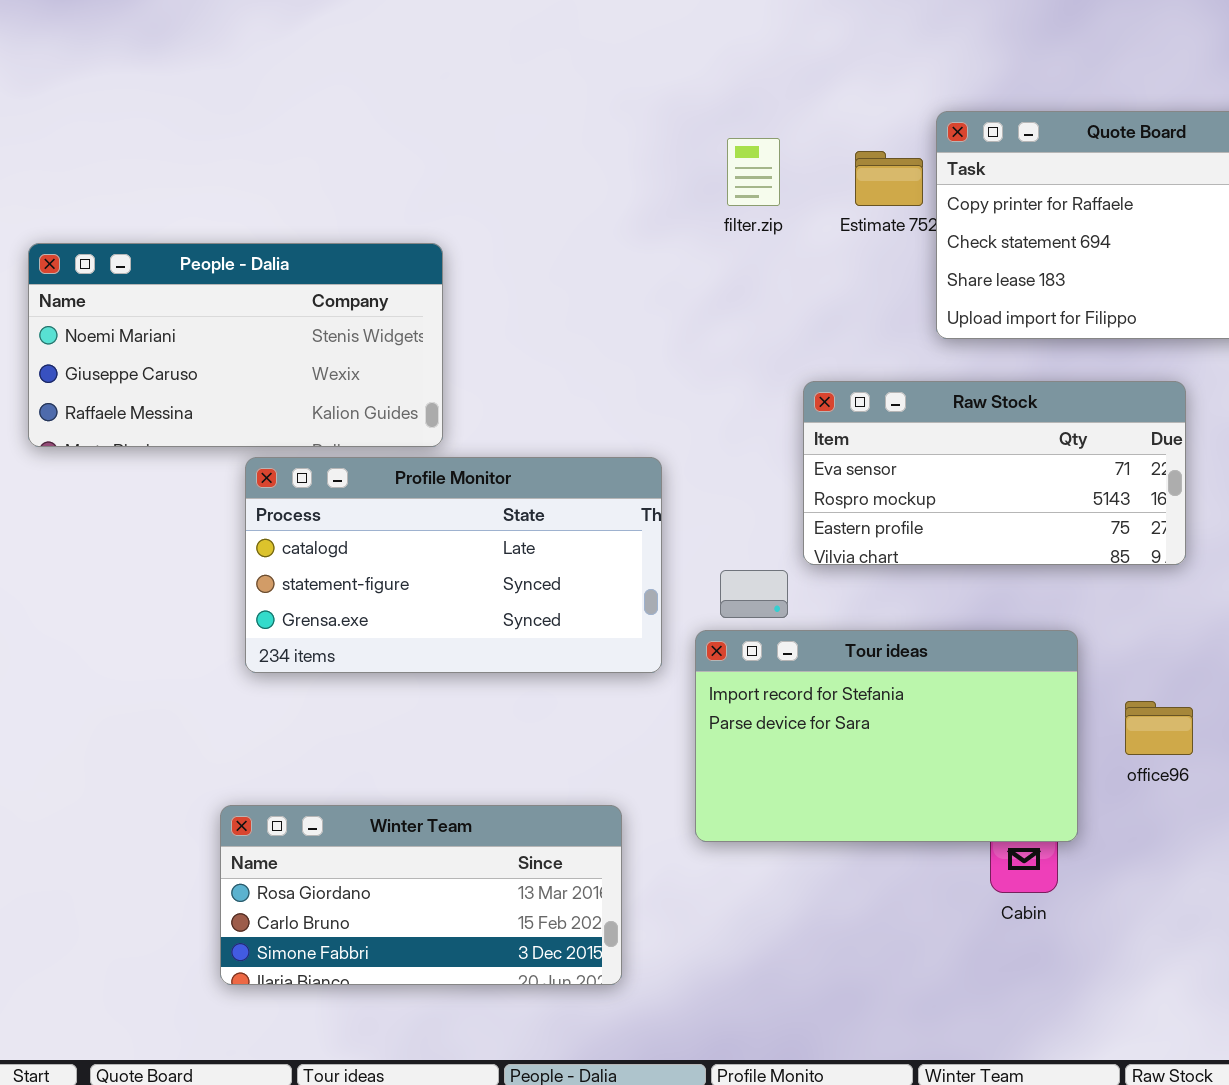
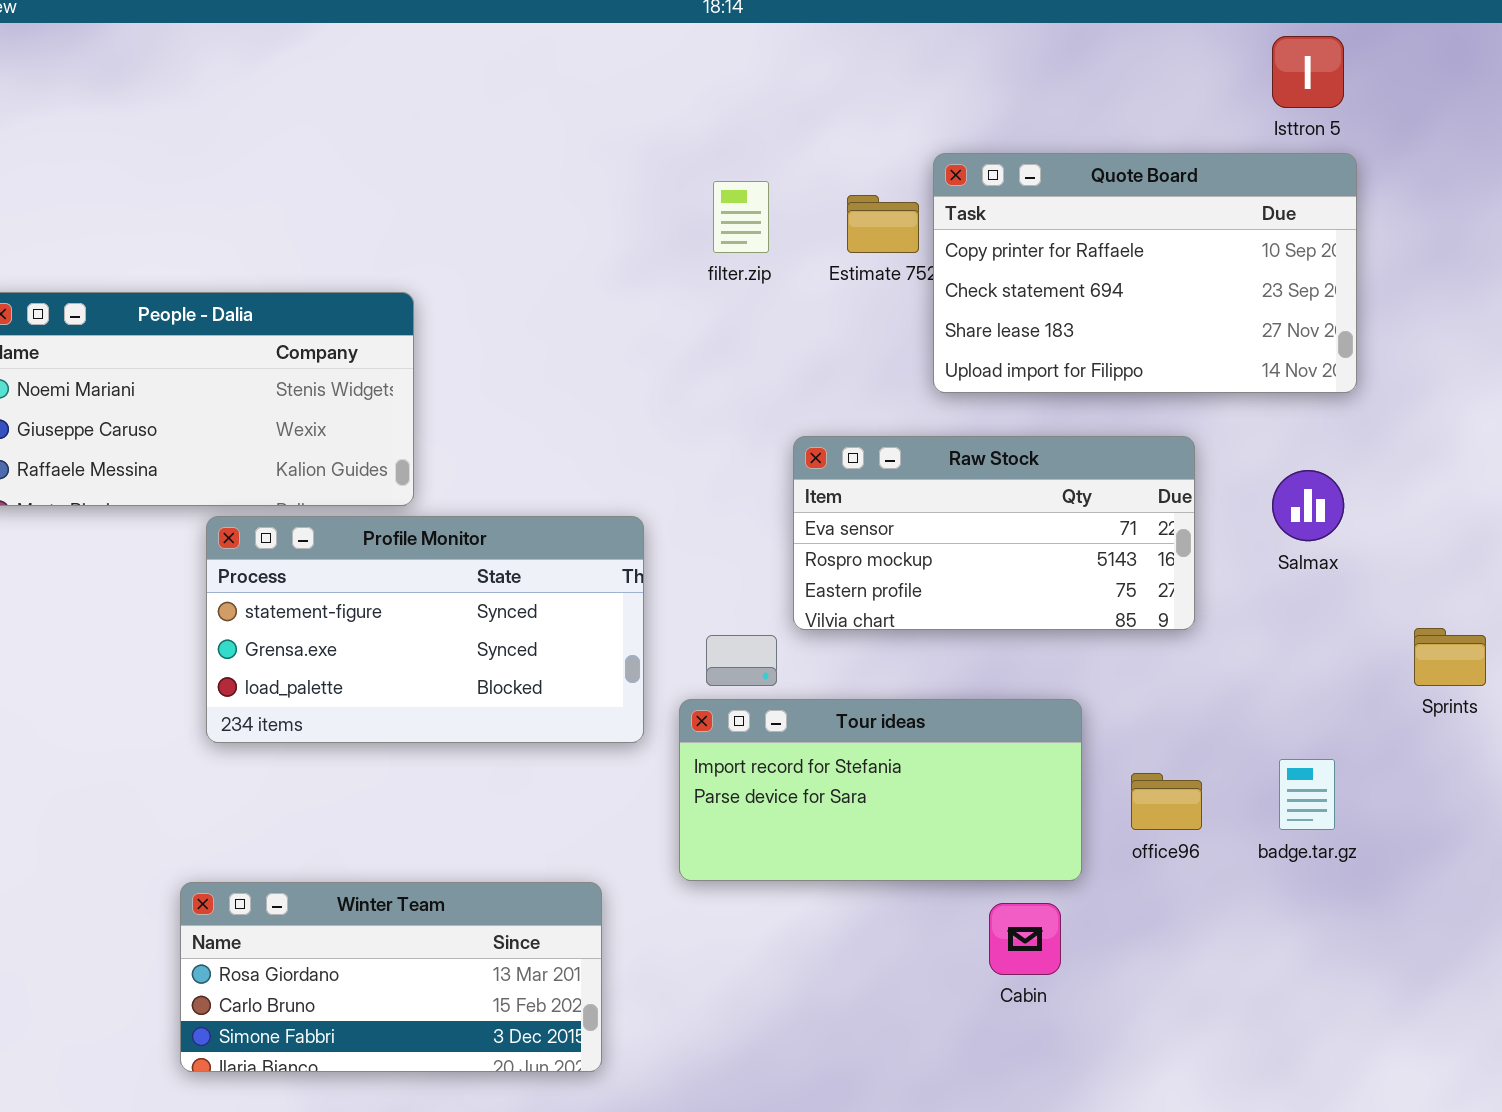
Profile Monitor: [245,457,662,673] -> [206,516,644,743], scrolled down 1 row
Tour ideas: [695,630,1078,842] -> [679,699,1082,881], resized

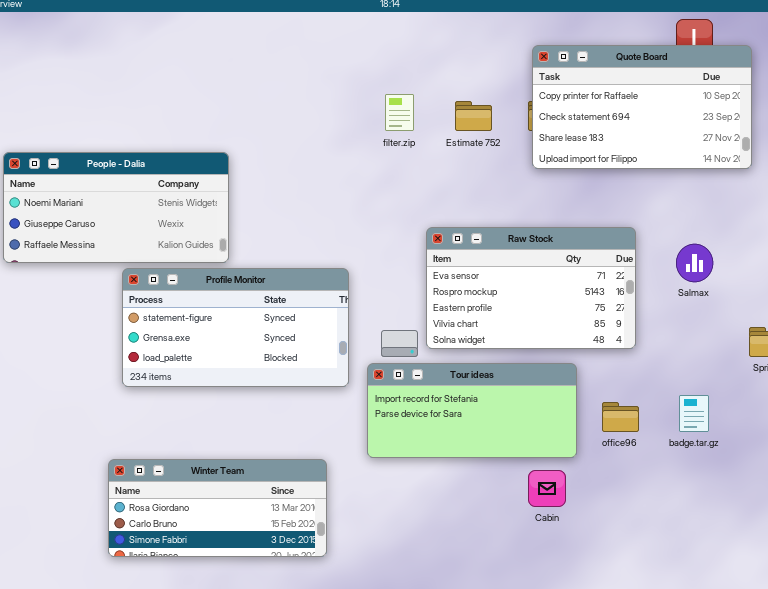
Quote Board: [933,153,1357,393] -> [532,45,752,169], moved
Raw Stock: [793,436,1195,630] -> [426,227,636,349], resized

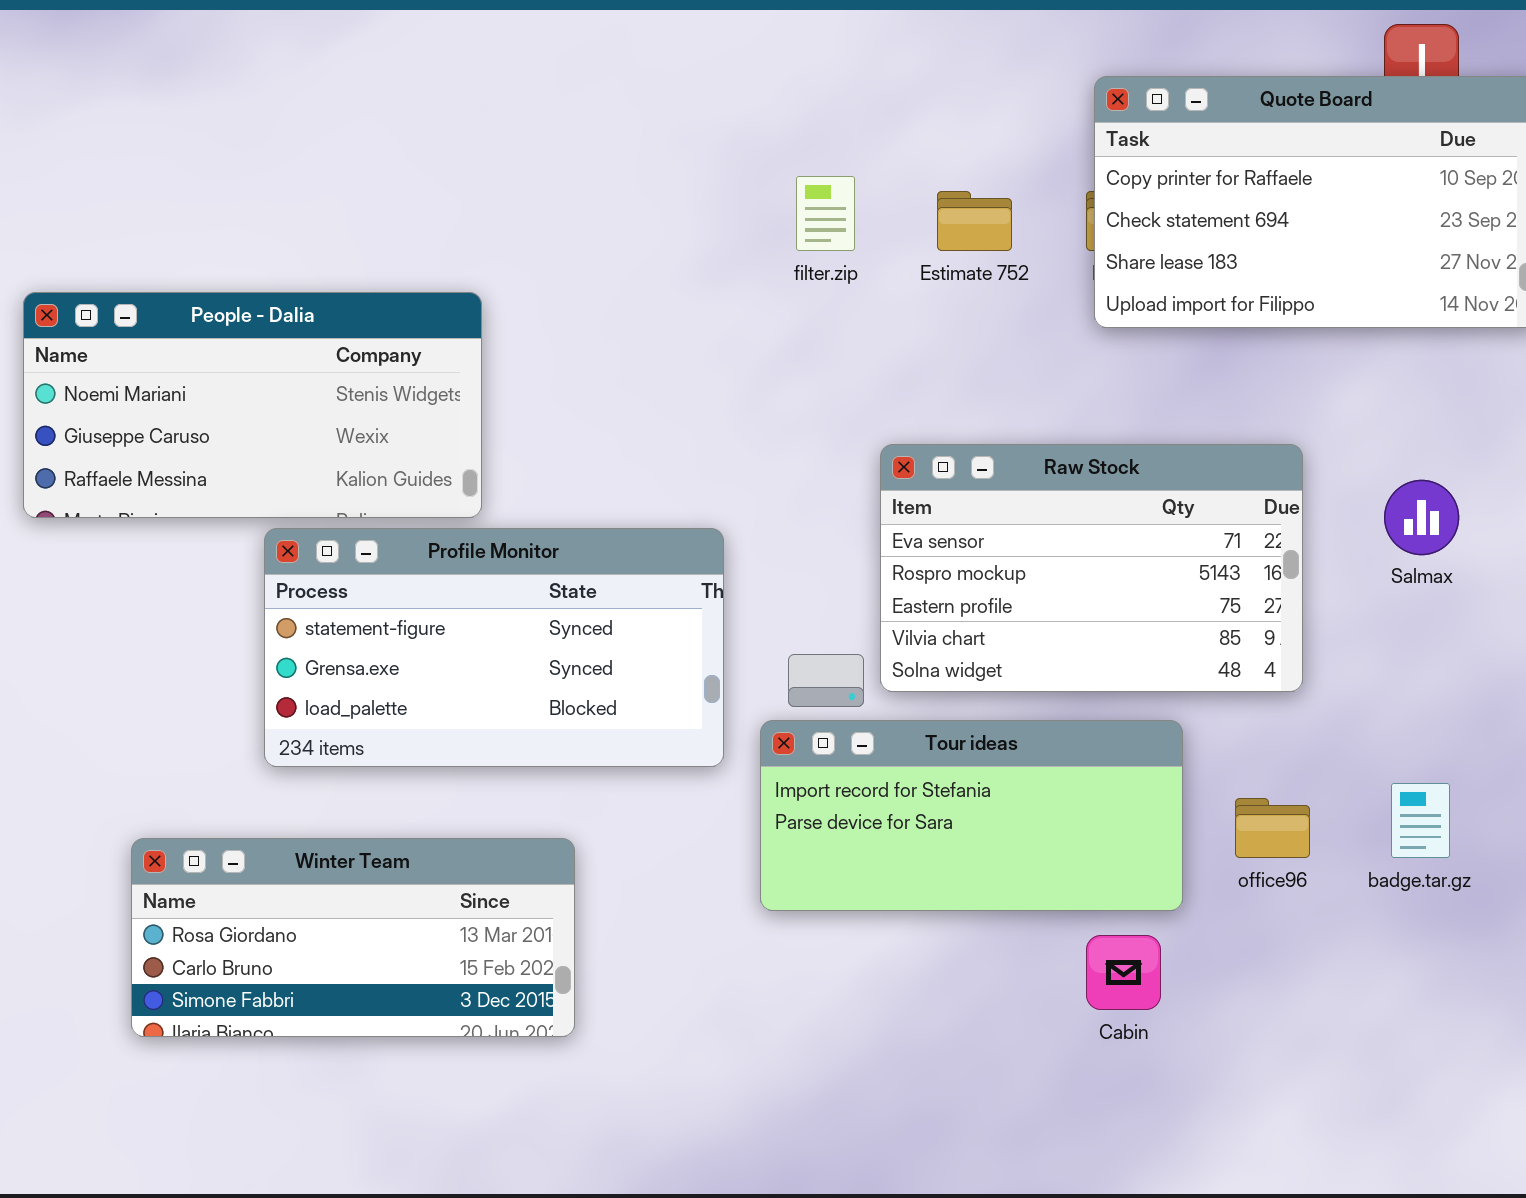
Winter Team: [108,459,327,557] -> [131,838,575,1037], moved

